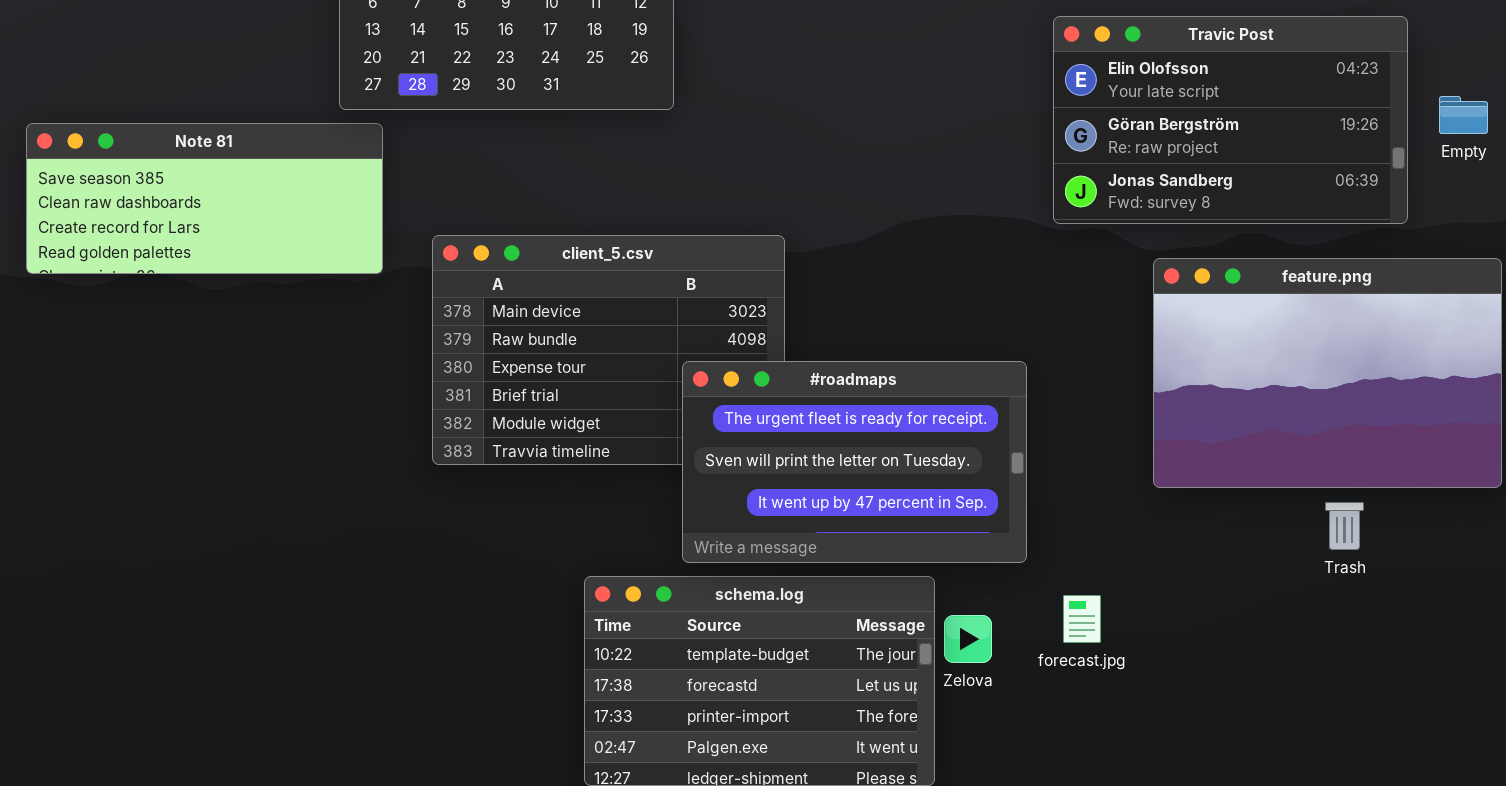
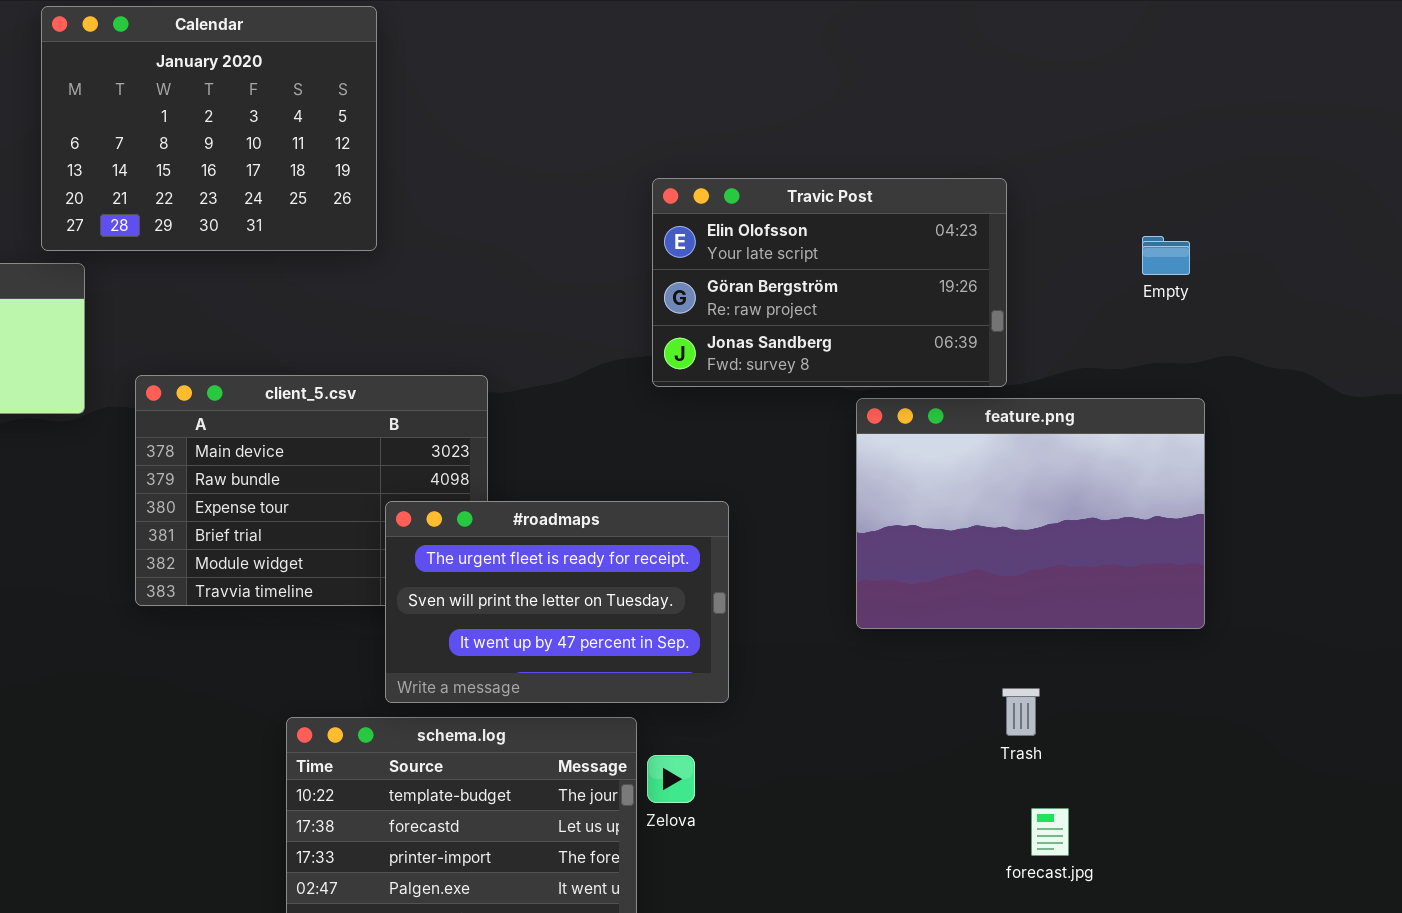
Travic Post: [1053,16,1408,224] -> [652,178,1007,387], moved
Trash: [1325,502,1364,550] -> [1002,688,1040,736], moved
forecast.jpg: [1063,595,1101,643] -> [1031,808,1069,856], moved

